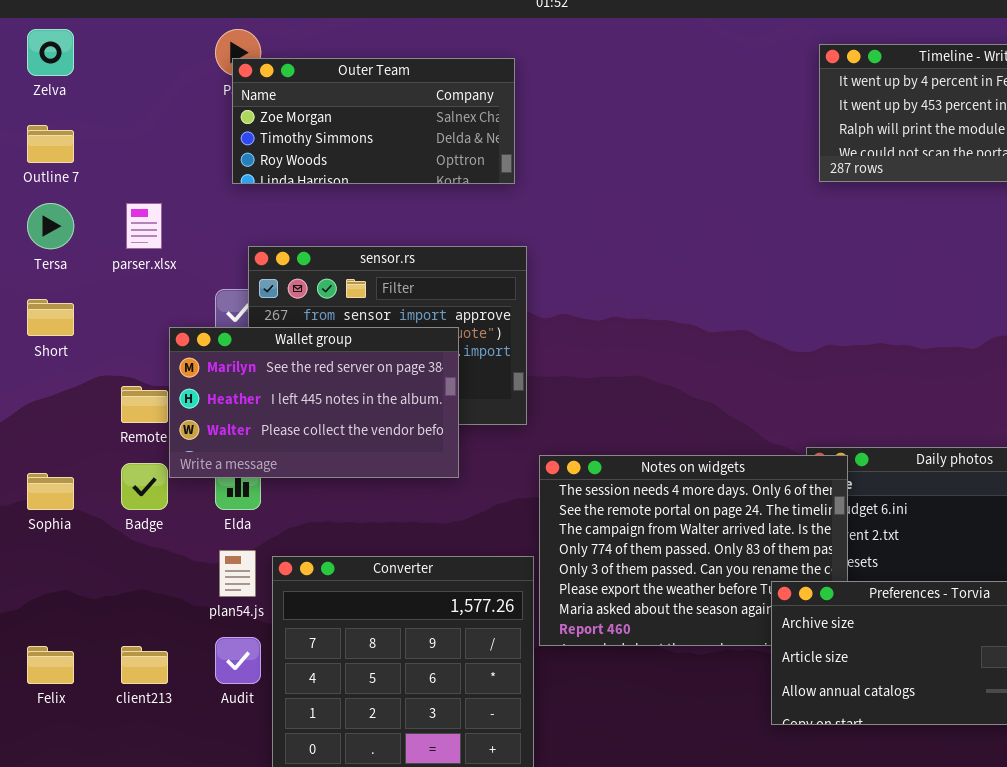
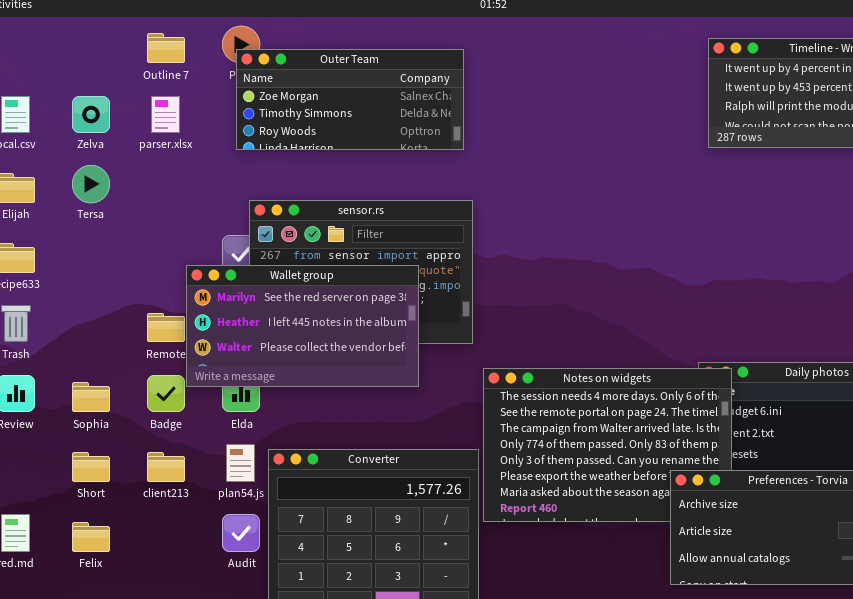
Zelva: [27,29,74,76] -> [72,96,110,133], moved
Outline 7: [27,125,74,163] -> [147,33,185,63], moved
parser.xlsx: [126,203,162,249] -> [151,96,180,133], moved
Short: [27,299,74,336] -> [72,452,110,482], moved
client213: [121,646,168,684] -> [147,452,185,482], moved

